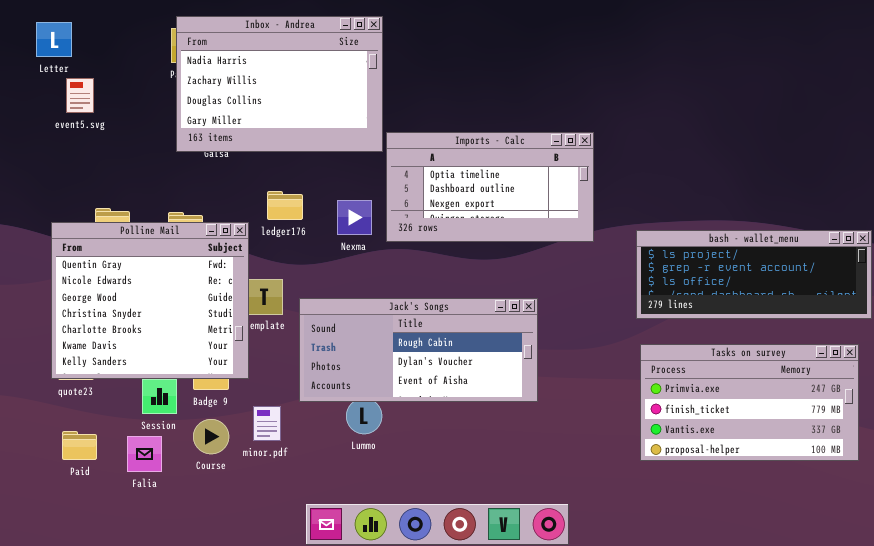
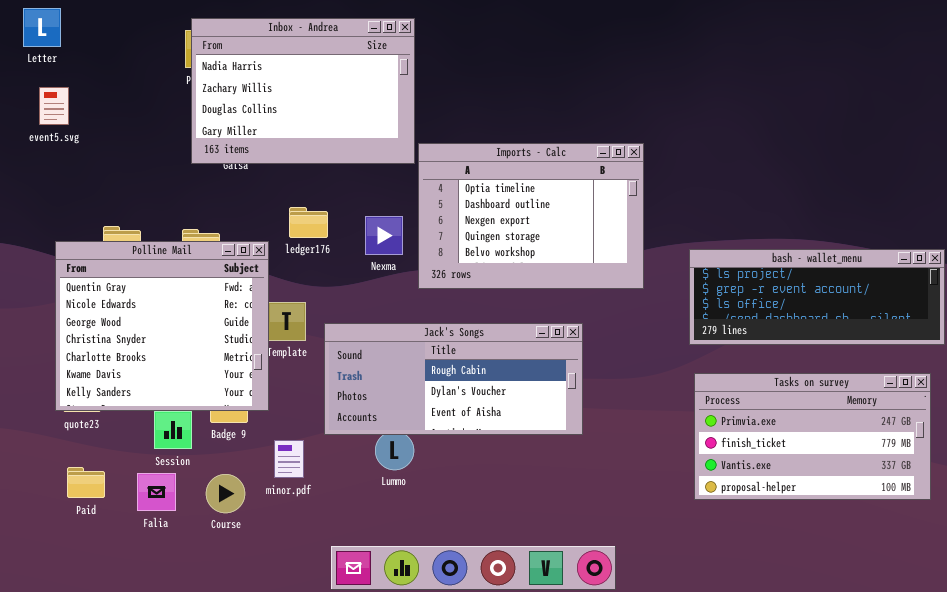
Letter: [36,22,72,57] -> [23,8,61,47], moved
event5.svg: [66,78,94,113] -> [39,87,69,125], moved
Imports - Calc: [386,132,594,242] -> [418,143,644,289], resized
Course: [193,419,229,454] -> [206,474,245,513], moved

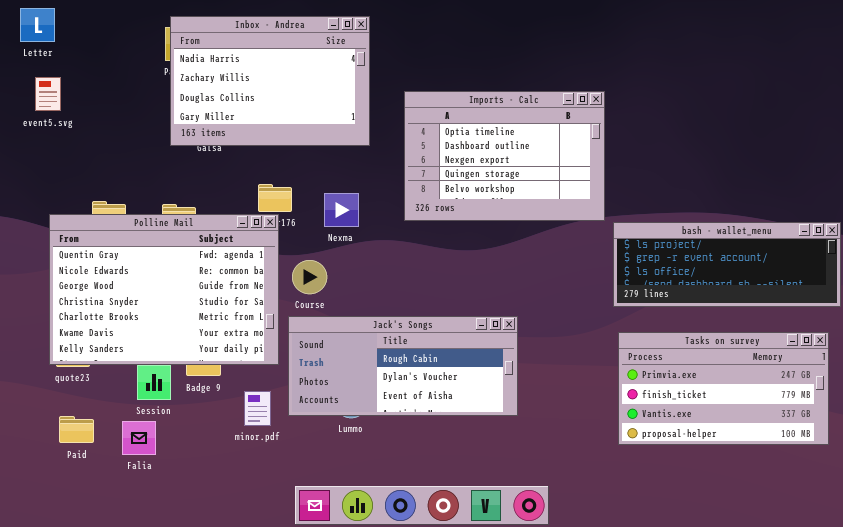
Imports - Calc: [418,143,644,289] -> [404,91,605,221], moved
Polline Mail: [55,241,269,411] -> [49,214,279,365], resized
Jack's Songs: [324,323,583,435] -> [288,316,518,416], moved
Course: [206,474,245,513] -> [292,260,327,294], moved

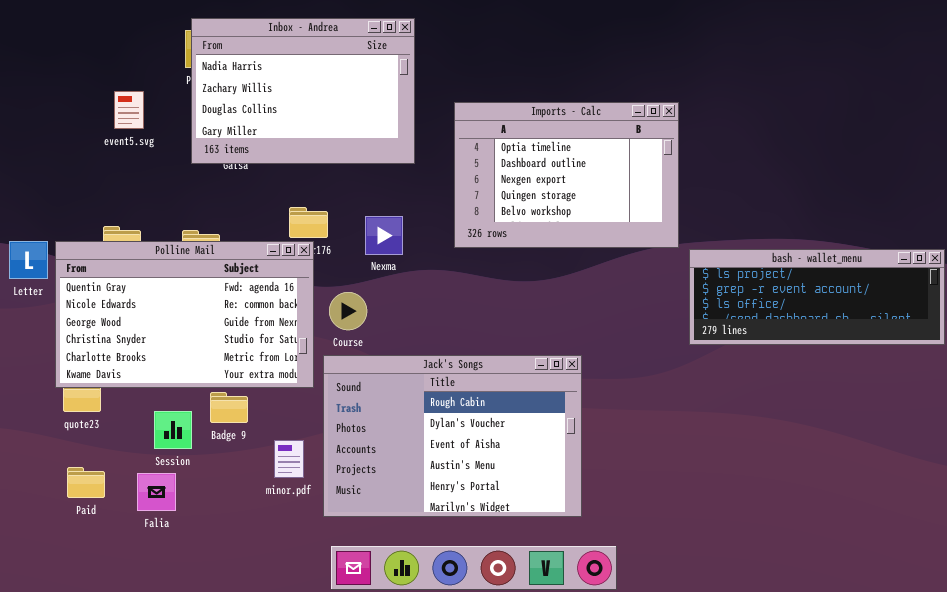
Letter: [20,8,55,42] -> [9,241,48,279], moved
event5.svg: [35,77,61,111] -> [114,91,144,129], moved
Polline Mail: [49,214,279,365] -> [55,241,314,388], resized
Jack's Songs: [288,316,518,416] -> [323,355,582,517], resized
Tasks on survey: [618,332,829,445] -> none, closed

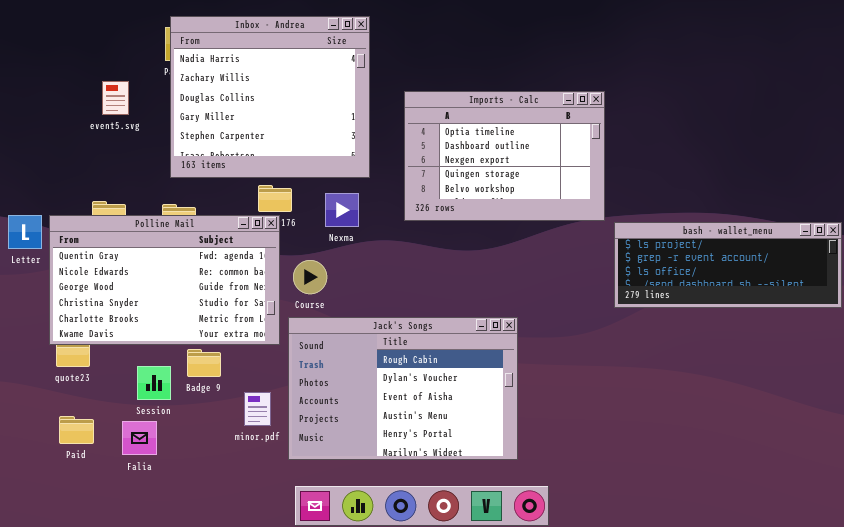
Inbox - Andrea: [191,18,415,164] -> [170,16,370,178], resized

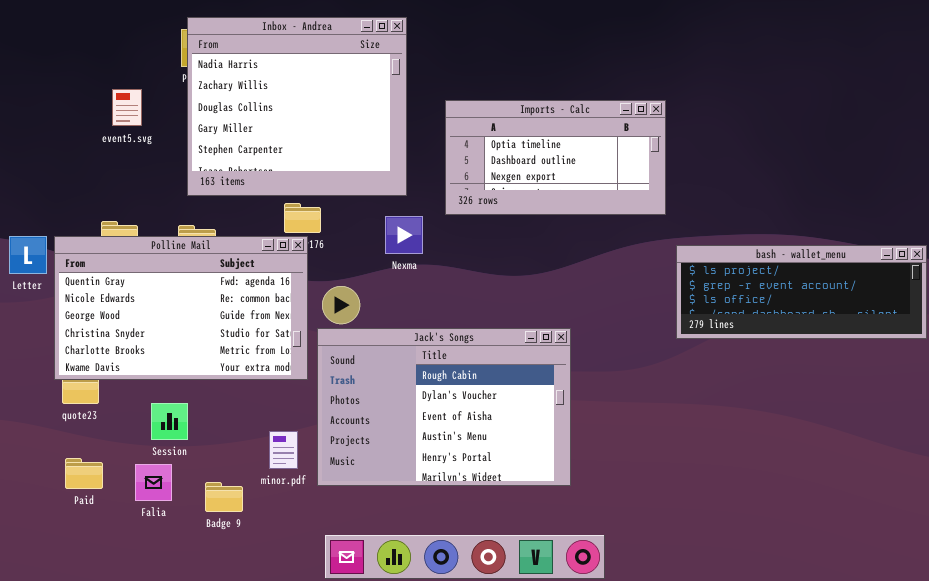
Imports - Calc: [404,91,605,221] -> [445,100,666,215], resized
Nexma: [325,193,359,227] -> [385,216,423,254], moved
Jack's Songs: [288,317,518,460] -> [317,328,571,486], moved
Badge 9: [187,349,221,377] -> [205,482,243,512], moved

